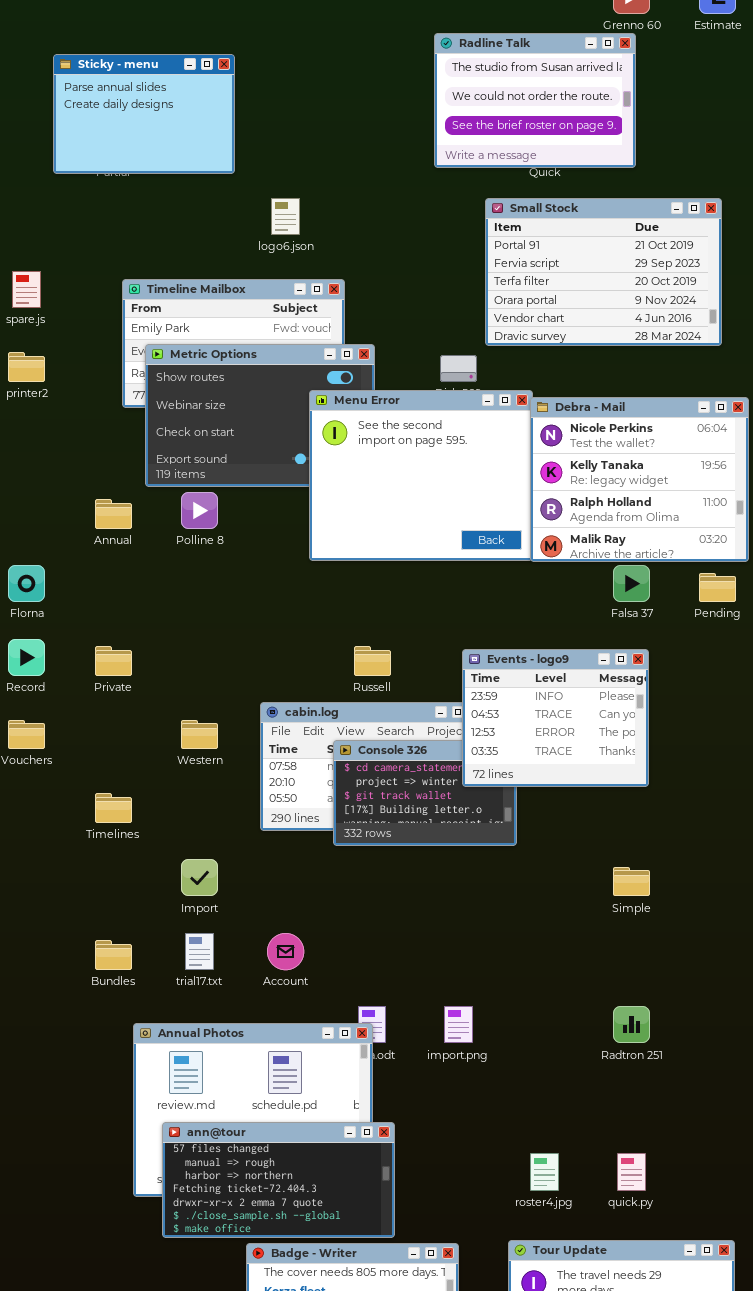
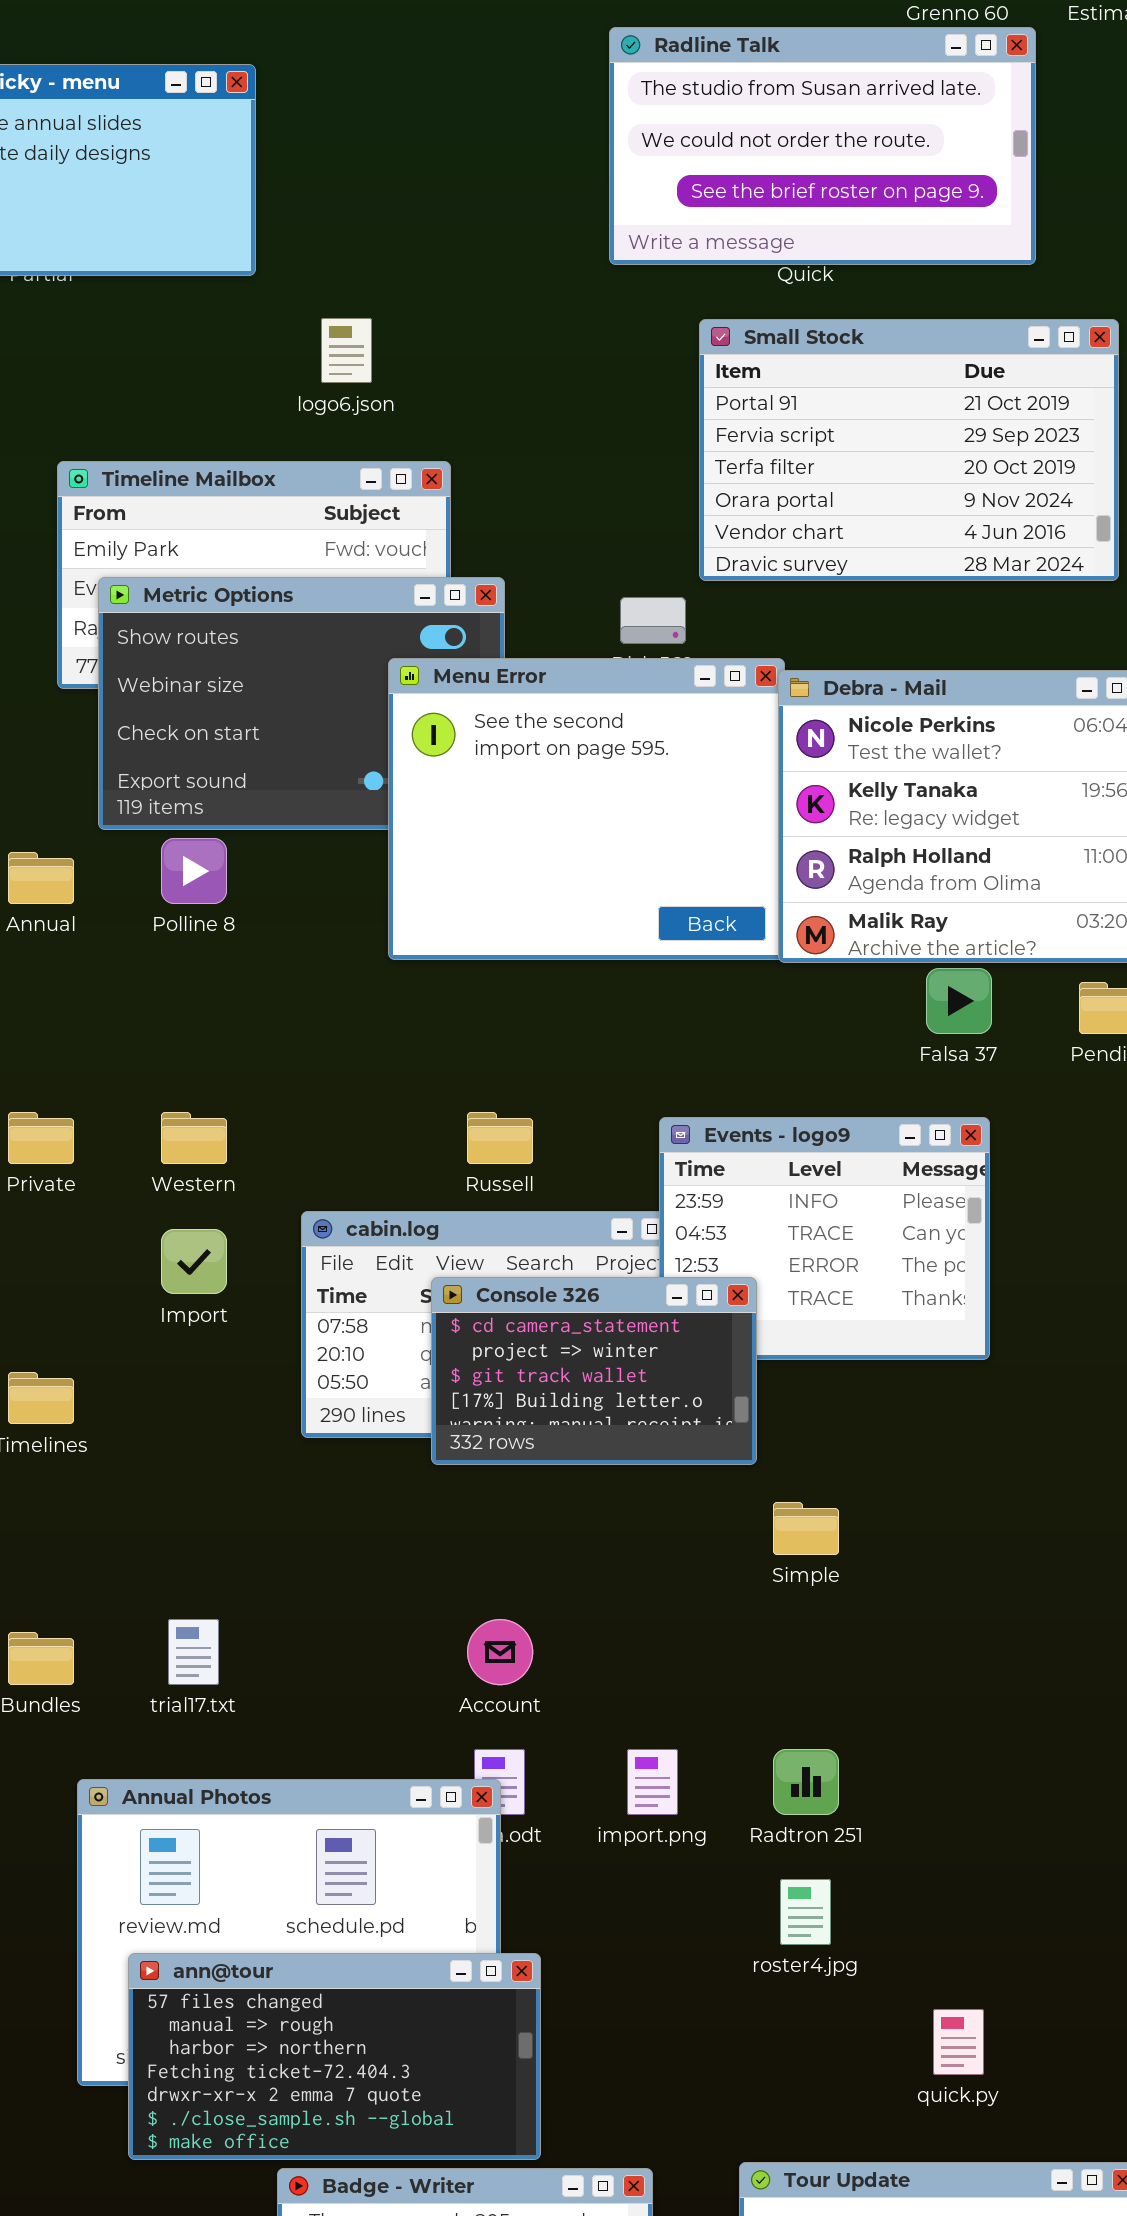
Radline Talk: [434,33,636,168] -> [609,27,1036,265], resized
Western: [181,720,218,749] -> [161,1112,227,1164], moved
Console 326: [333,740,517,846] -> [431,1277,757,1465], raised
Import: [181,859,218,896] -> [161,1229,227,1294], moved
Simple: [613,867,650,896] -> [773,1502,839,1555], moved
Account: [267,933,304,970] -> [467,1619,533,1685], moved
Radtron 251: [613,1006,650,1043] -> [773,1749,839,1815], moved
roster4.jpg: [530,1153,559,1191] -> [780,1879,831,1945], moved

